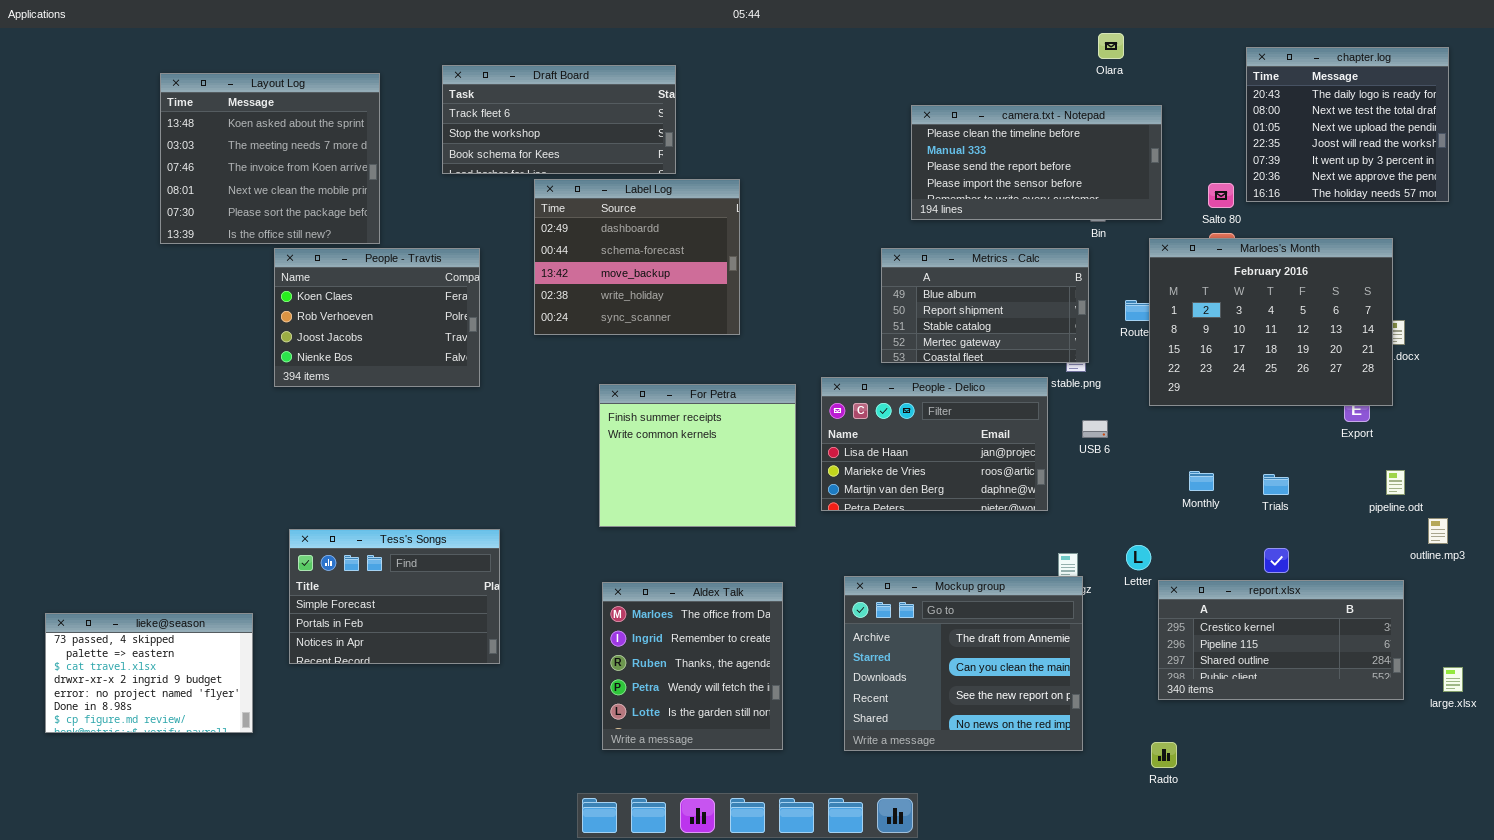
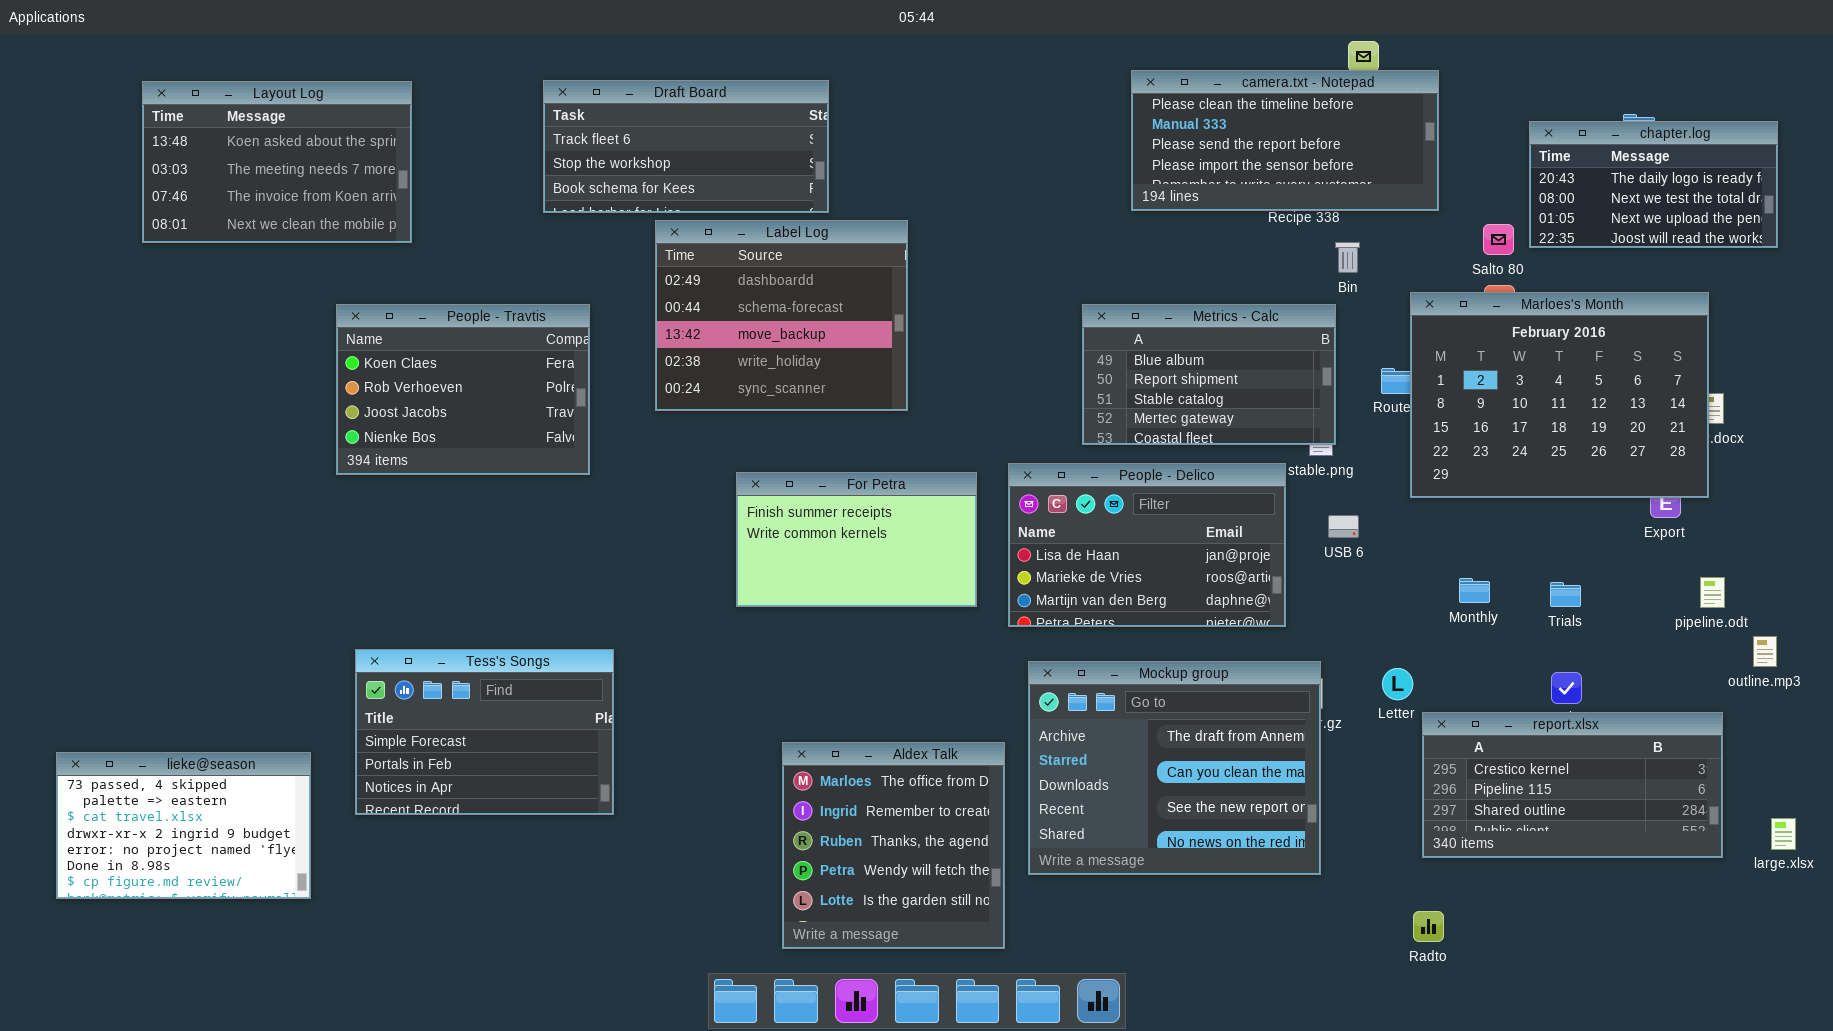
chapter.log: [1246,47,1449,202] -> [1529,121,1778,248], resized
Layout Log: [160,73,380,244] -> [142,81,412,243], moved, resized
camera.txt - Notepad: [911,105,1162,220] -> [1131,70,1439,211], moved
For Petra: [599,384,796,527] -> [736,472,977,607], resized
Mockup group: [844,576,1083,751] -> [1028,661,1321,875], moved
Aldex Talk: [602,582,783,750] -> [782,742,1005,949], moved

